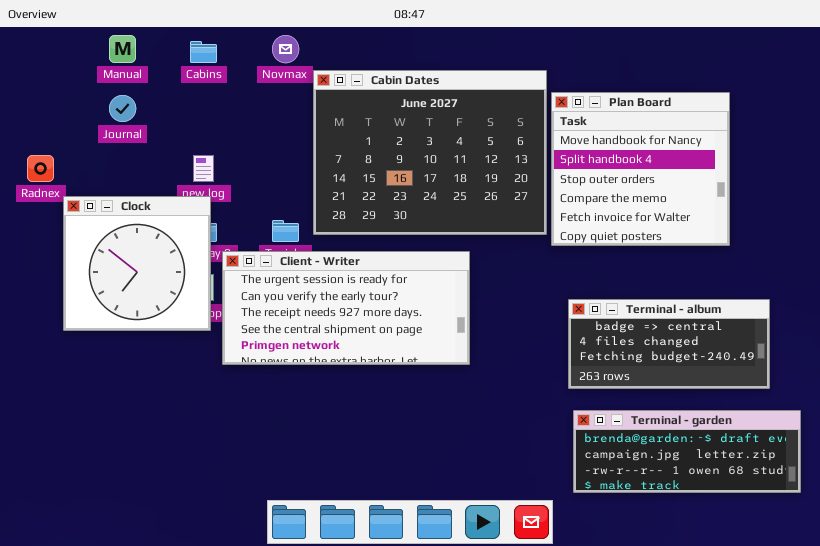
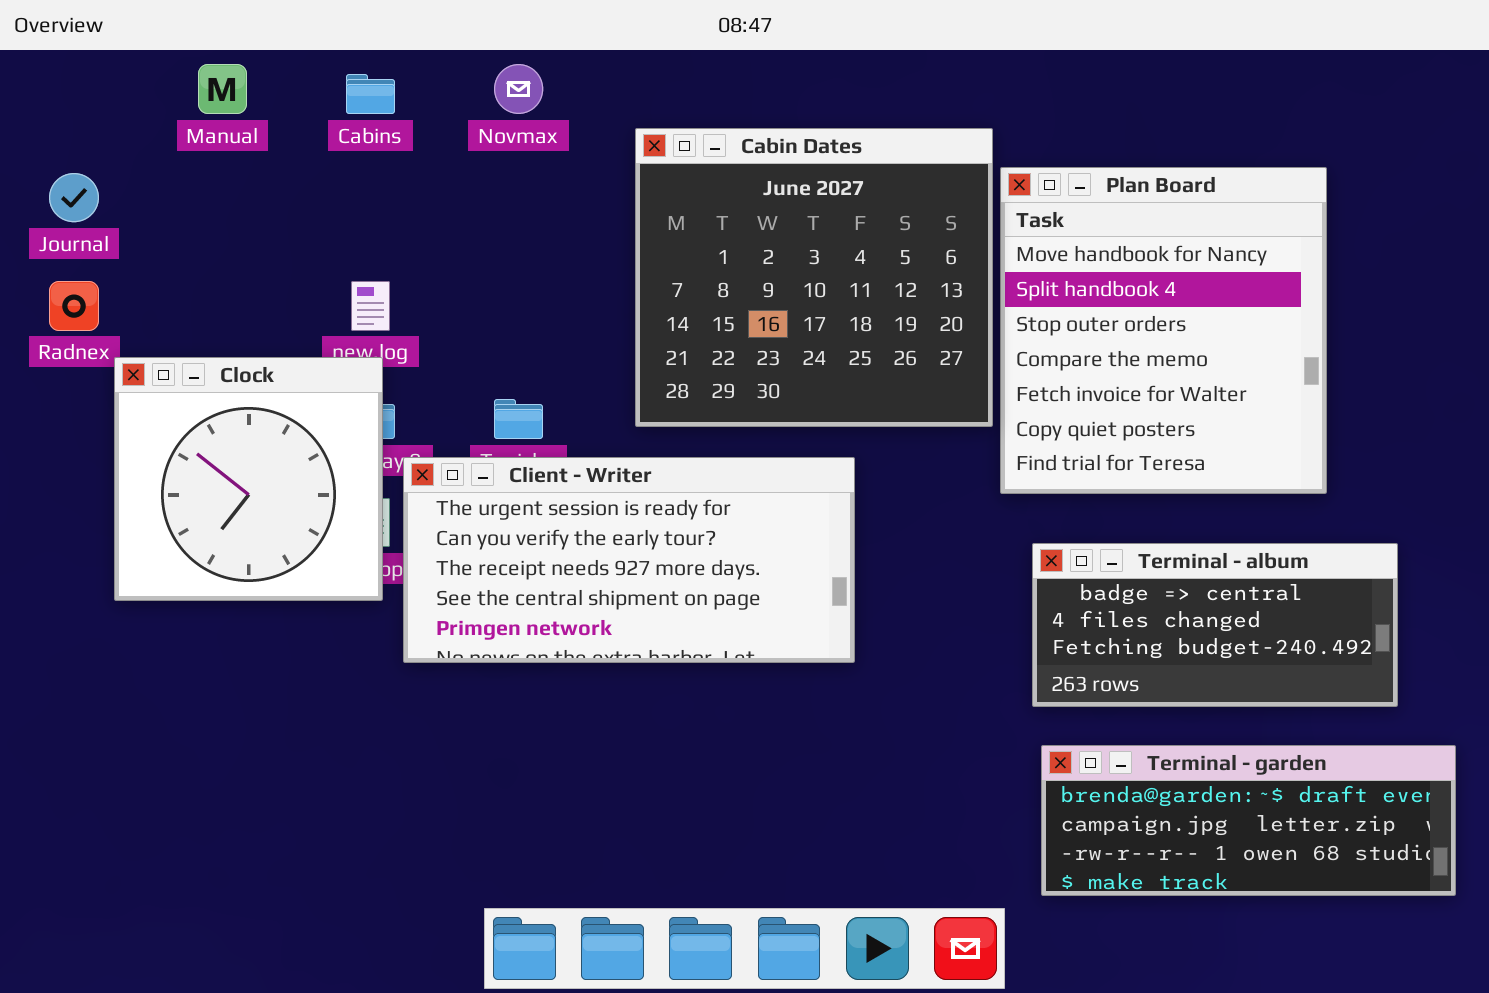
Cabin Dates: [313,70,547,235] -> [635,128,993,427], resized
Plan Board: [551,92,730,246] -> [1000,167,1327,494], resized
Journal: [109,95,136,122] -> [49,173,99,222], moved

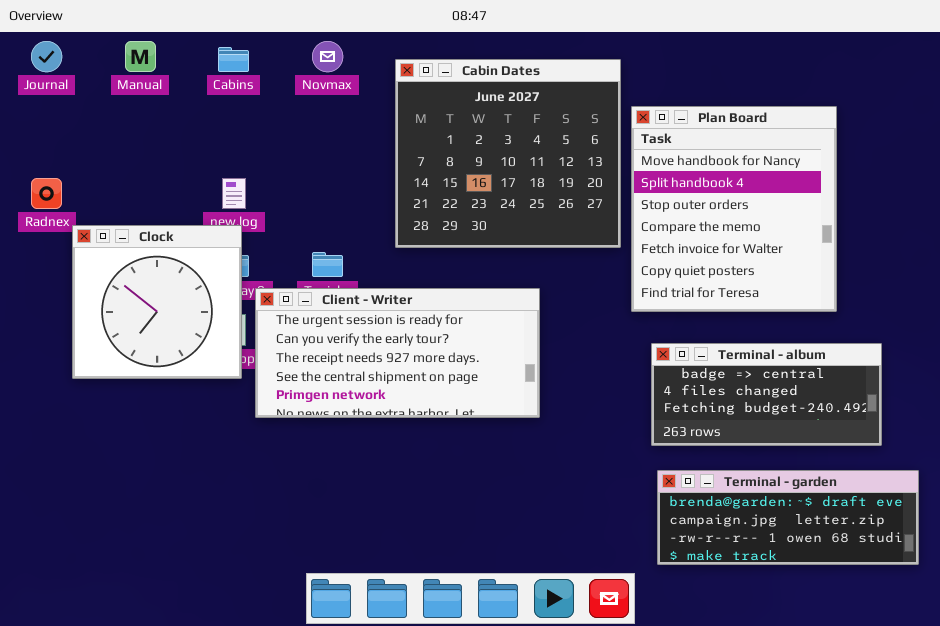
Cabin Dates: [635,128,993,427] -> [395,59,621,248], moved
Journal: [49,173,99,222] -> [31,41,62,72], moved

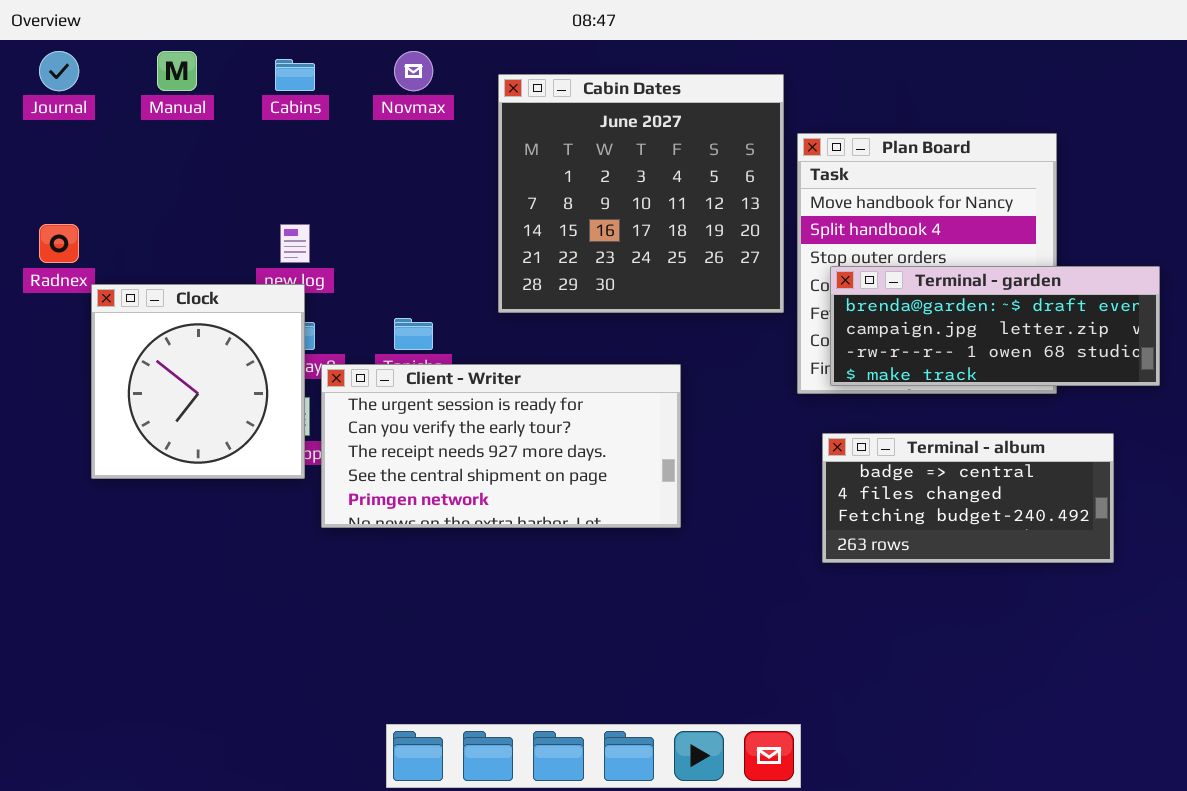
Terminal - garden: [657,470,919,565] -> [830,266,1160,386], moved

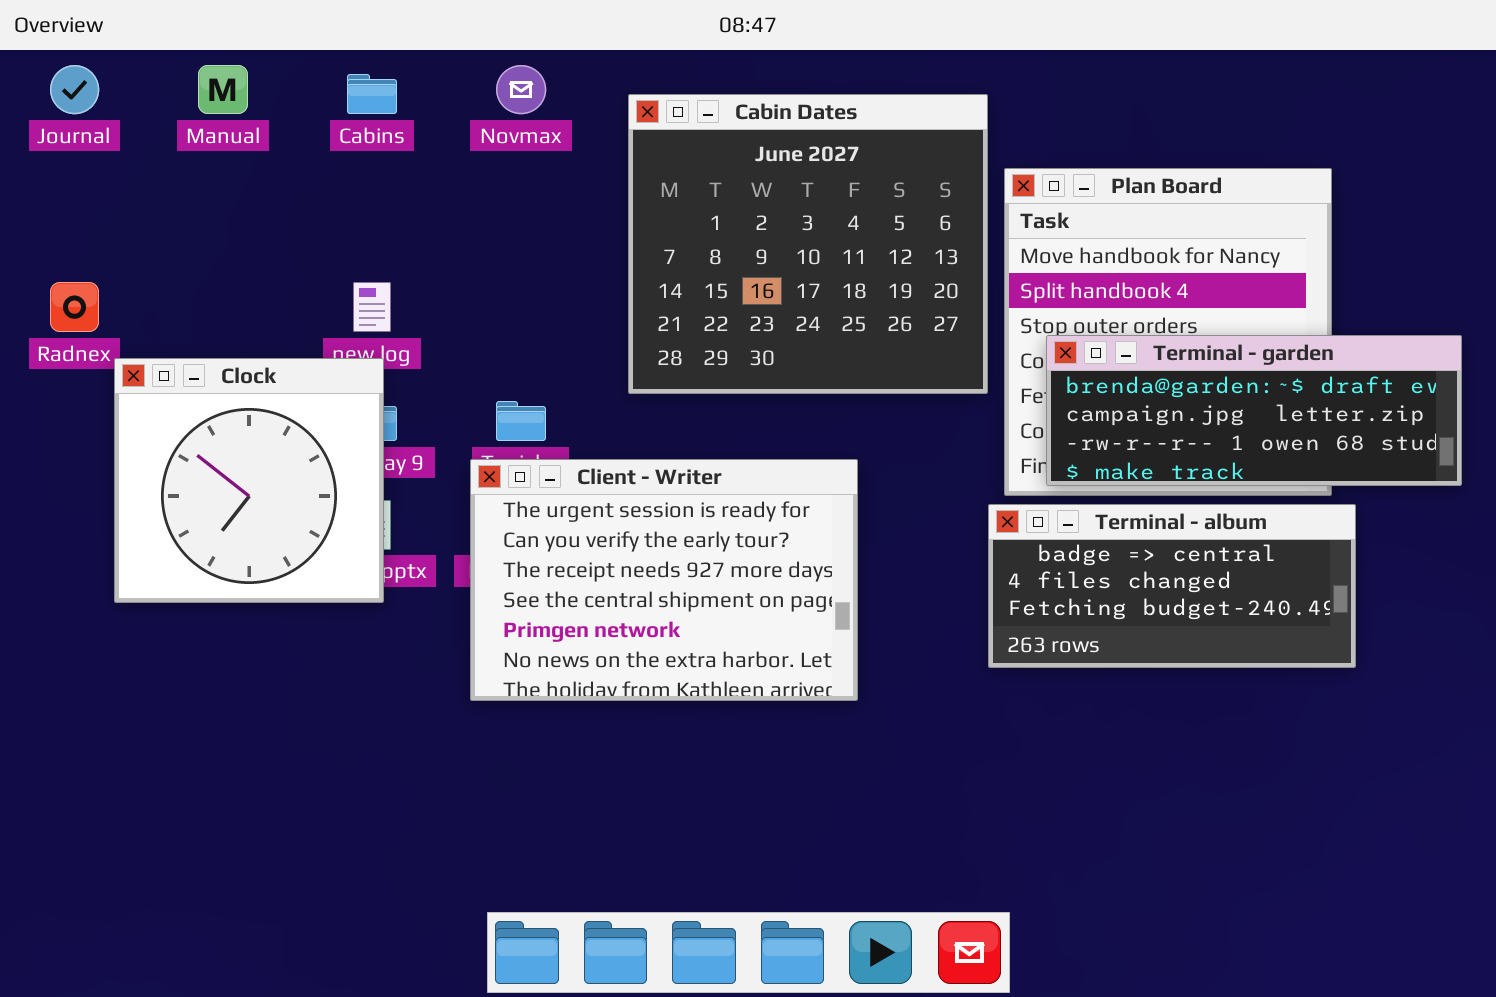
Client - Writer: [321,364,681,528] -> [470,459,858,701], resized
Terminal - album: [822,433,1114,563] -> [988,504,1356,668], moved

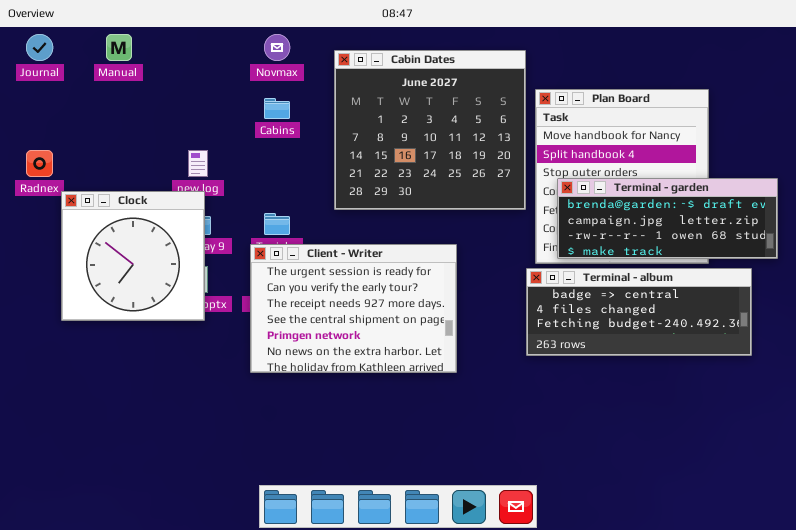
Cabins: [347,74,397,114] -> [264,98,290,119], moved
Terminal - album: [988,504,1356,668] -> [526,268,752,356], resized

